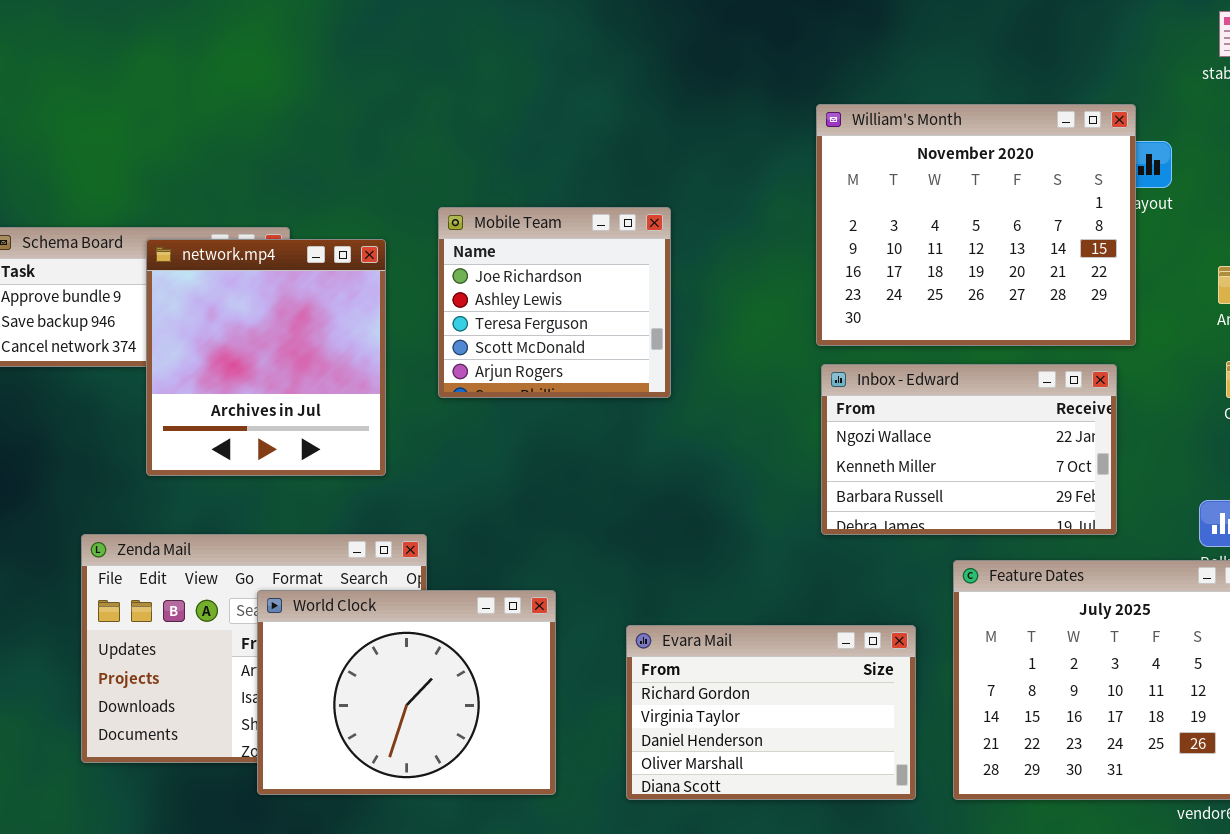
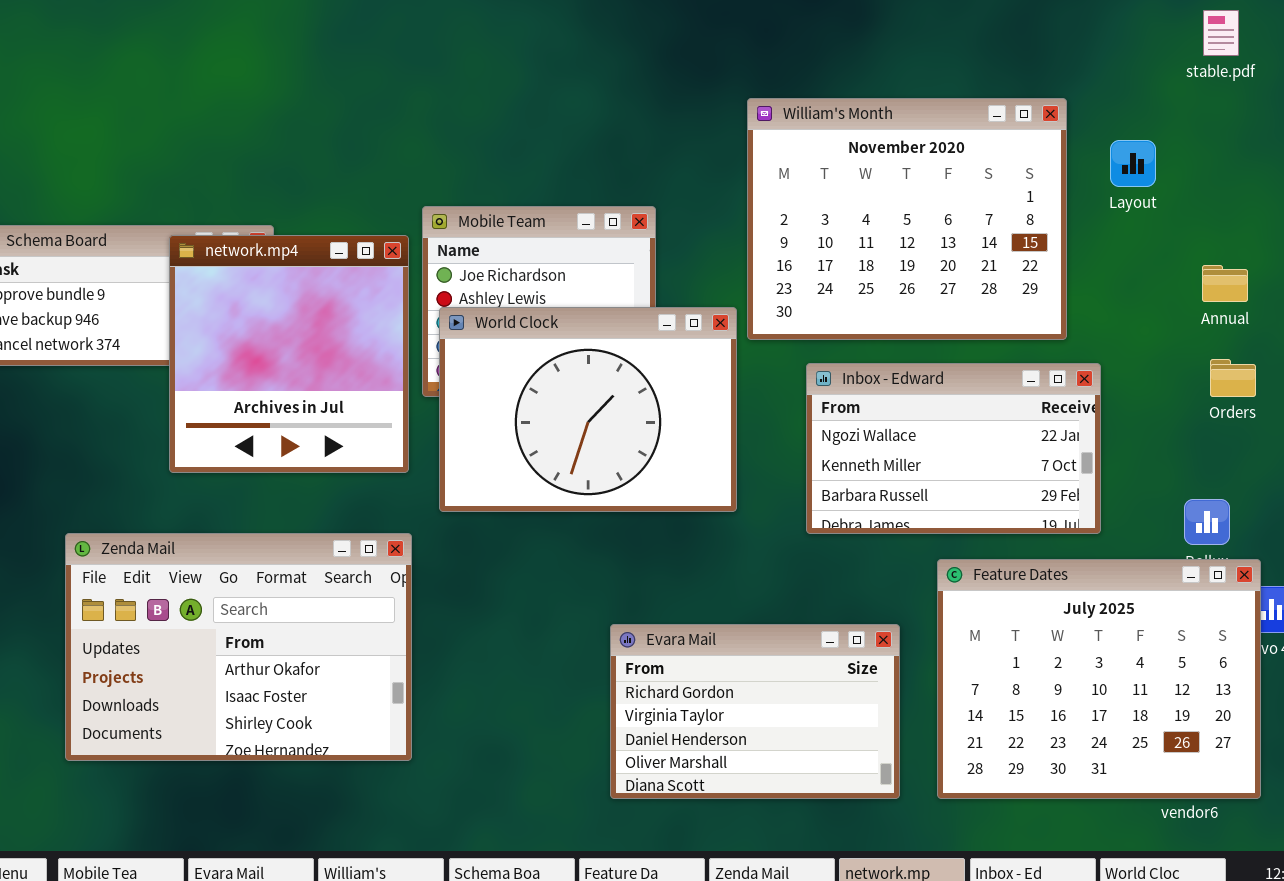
William's Month: [816,104,1136,346] -> [747,98,1067,340], moved
network.mp4: [146,239,386,476] -> [169,235,409,473], moved
World Clock: [257,590,556,795] -> [439,307,737,512], moved

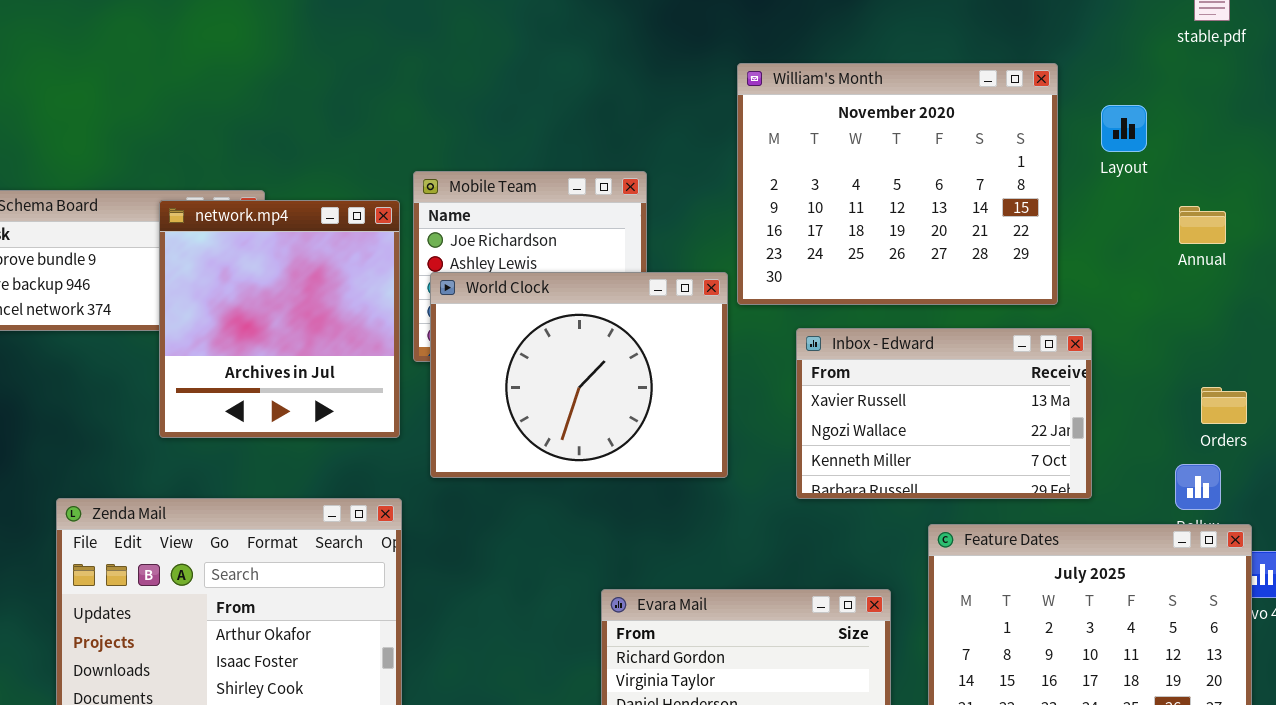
Annual: [1202,265,1248,302] -> [1179,206,1226,244], moved
Orders: [1210,359,1256,397] -> [1201,387,1247,424], moved
Inbox - Edward: [806,363,1101,534] -> [796,328,1092,499], scrolled up 1 row

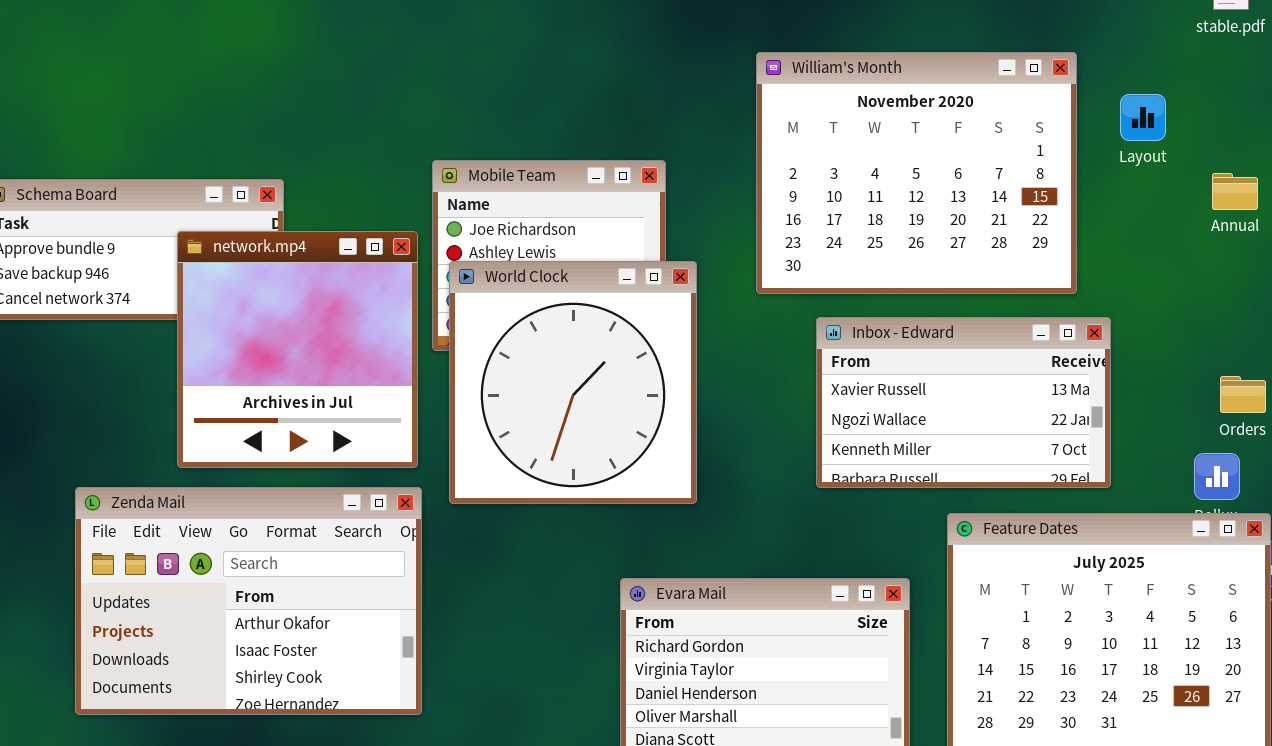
network.mp4: [159,200,400,438] -> [177,231,418,468], moved
Annual: [1179,206,1226,244] -> [1212,173,1258,210], moved
World Clock: [430,272,728,478] -> [449,261,697,504], resized

